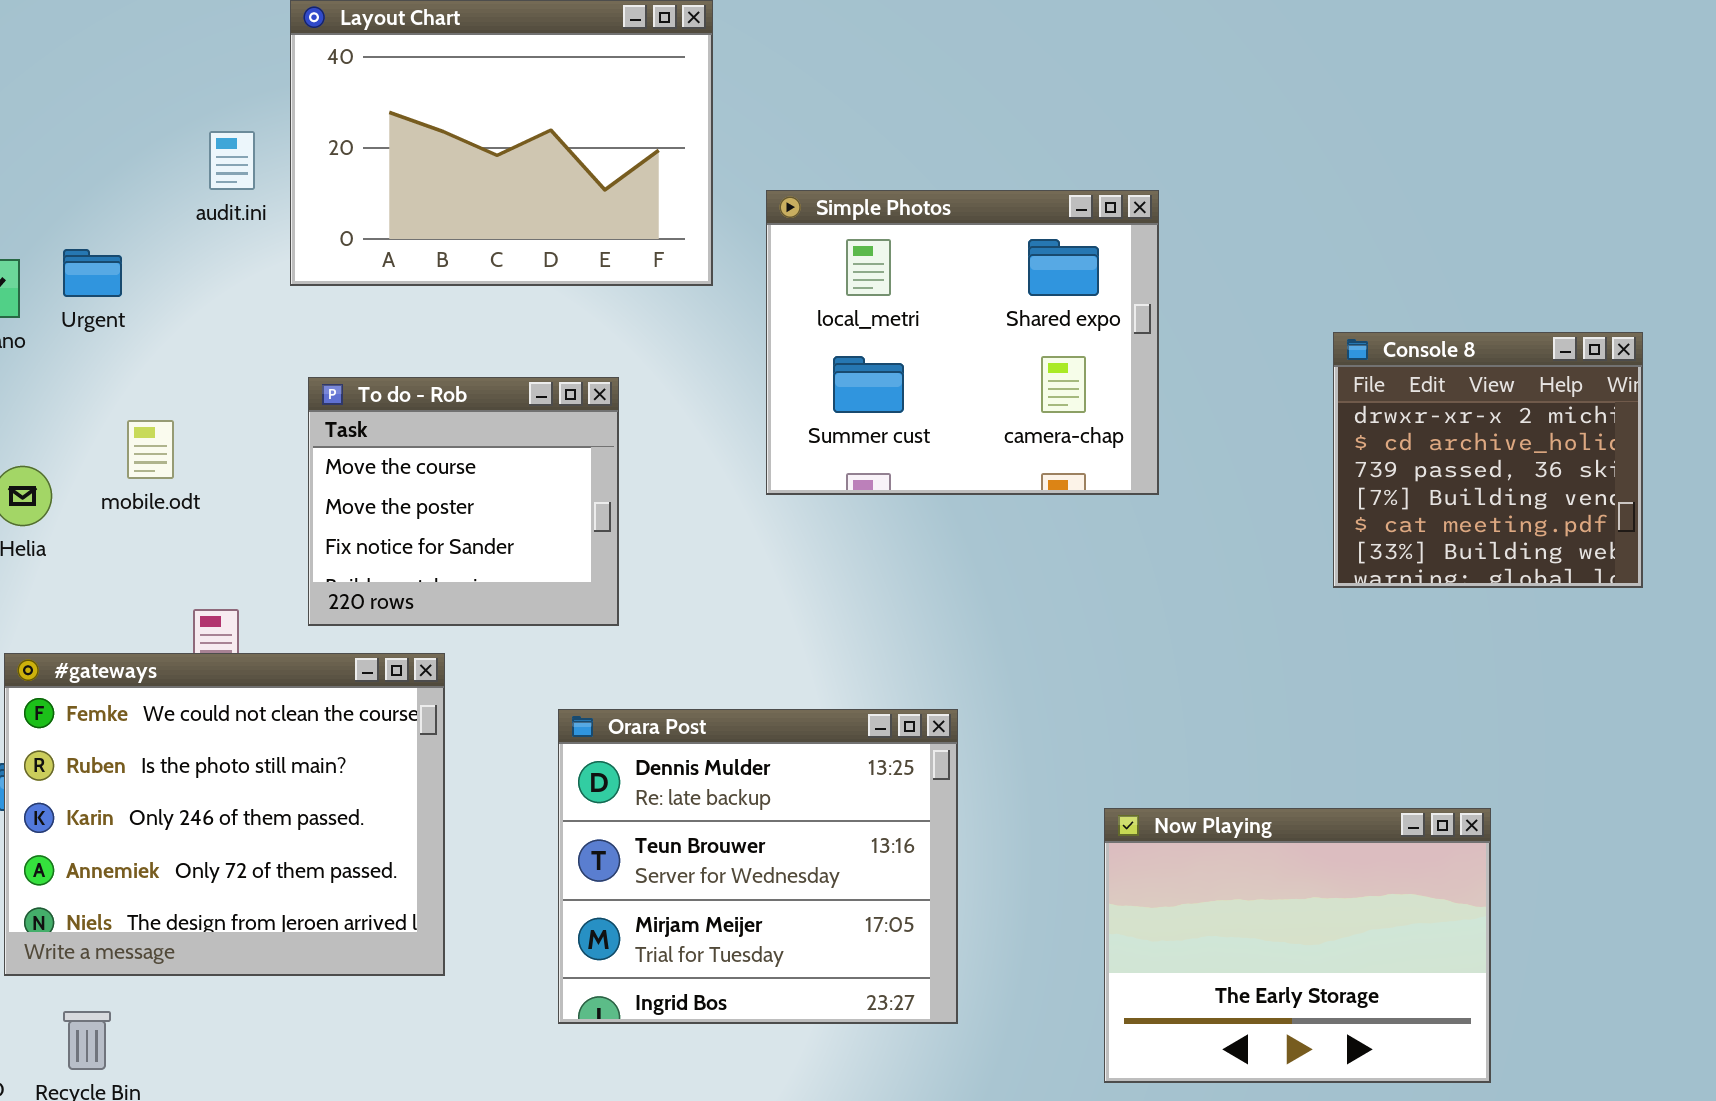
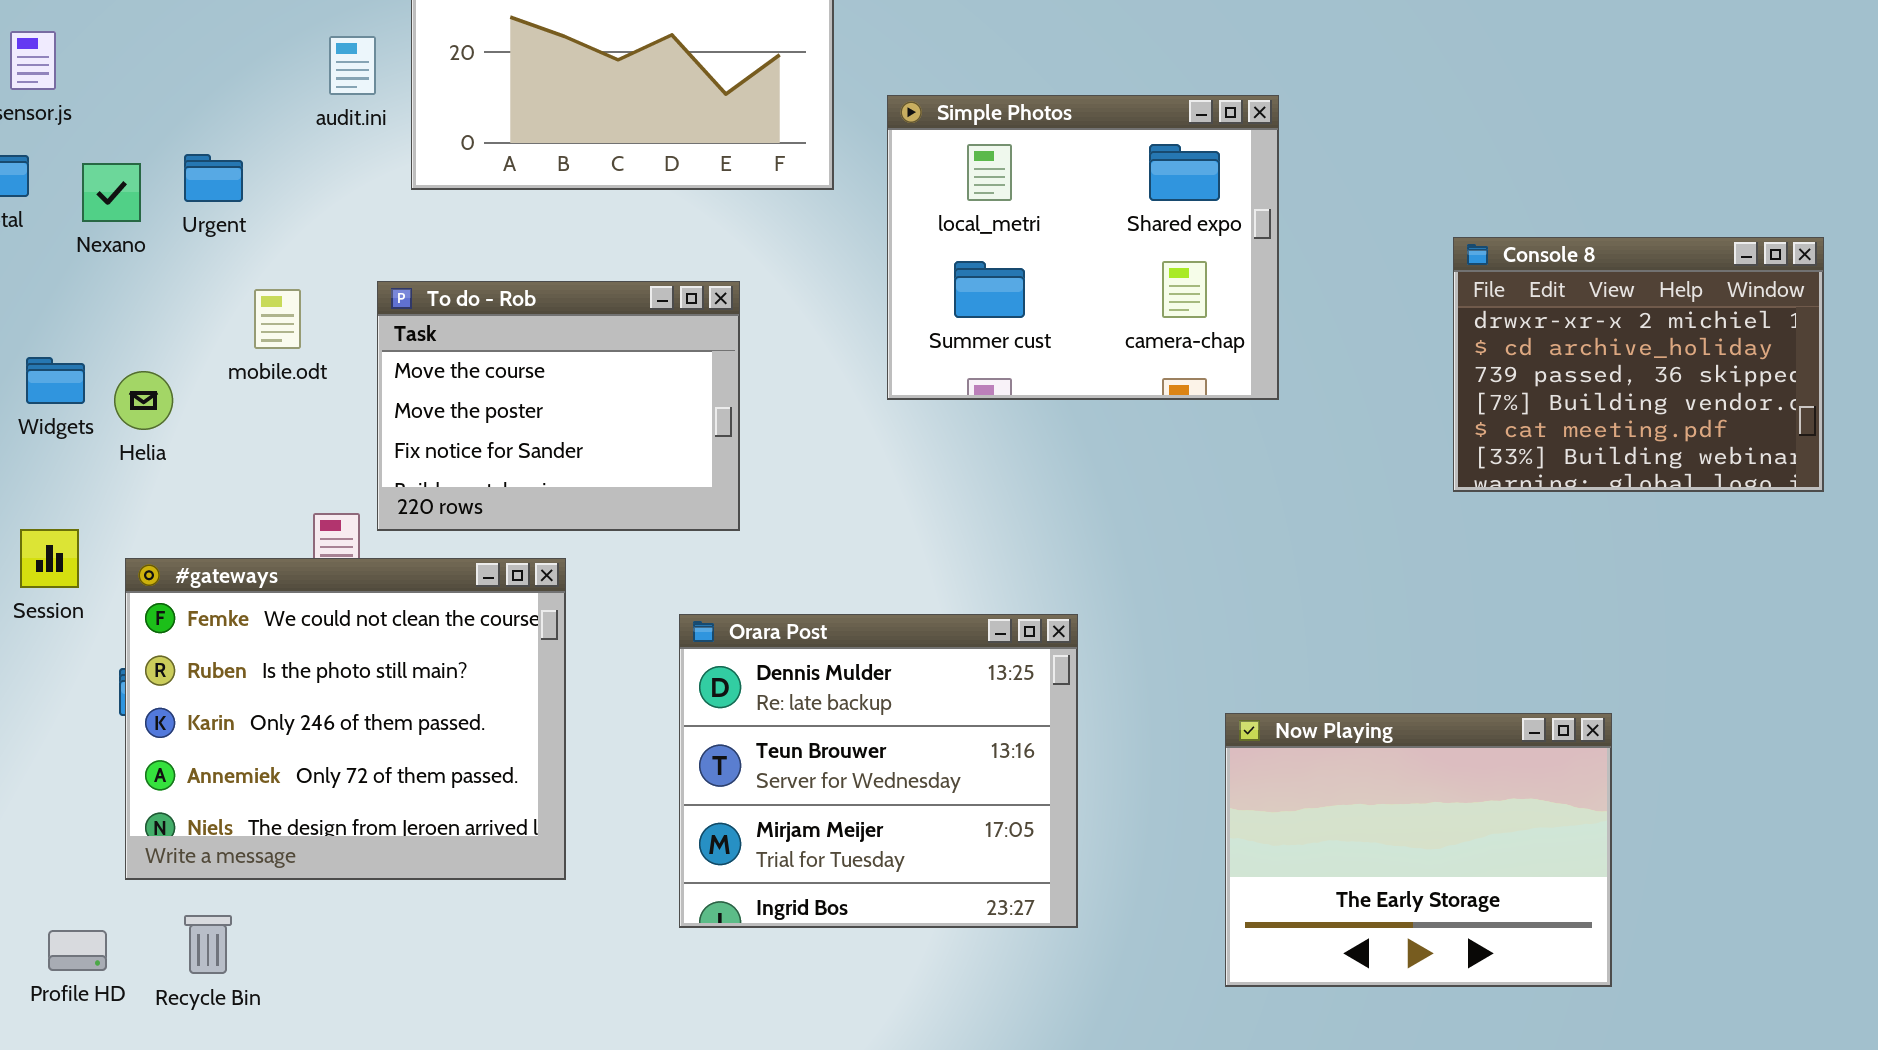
Console 8: [1333,332,1643,588] -> [1453,237,1824,492], resized
To do - Rob: [308,377,619,626] -> [377,281,740,531], resized
mobile.odt: [127,420,174,479] -> [254,289,301,349], moved

